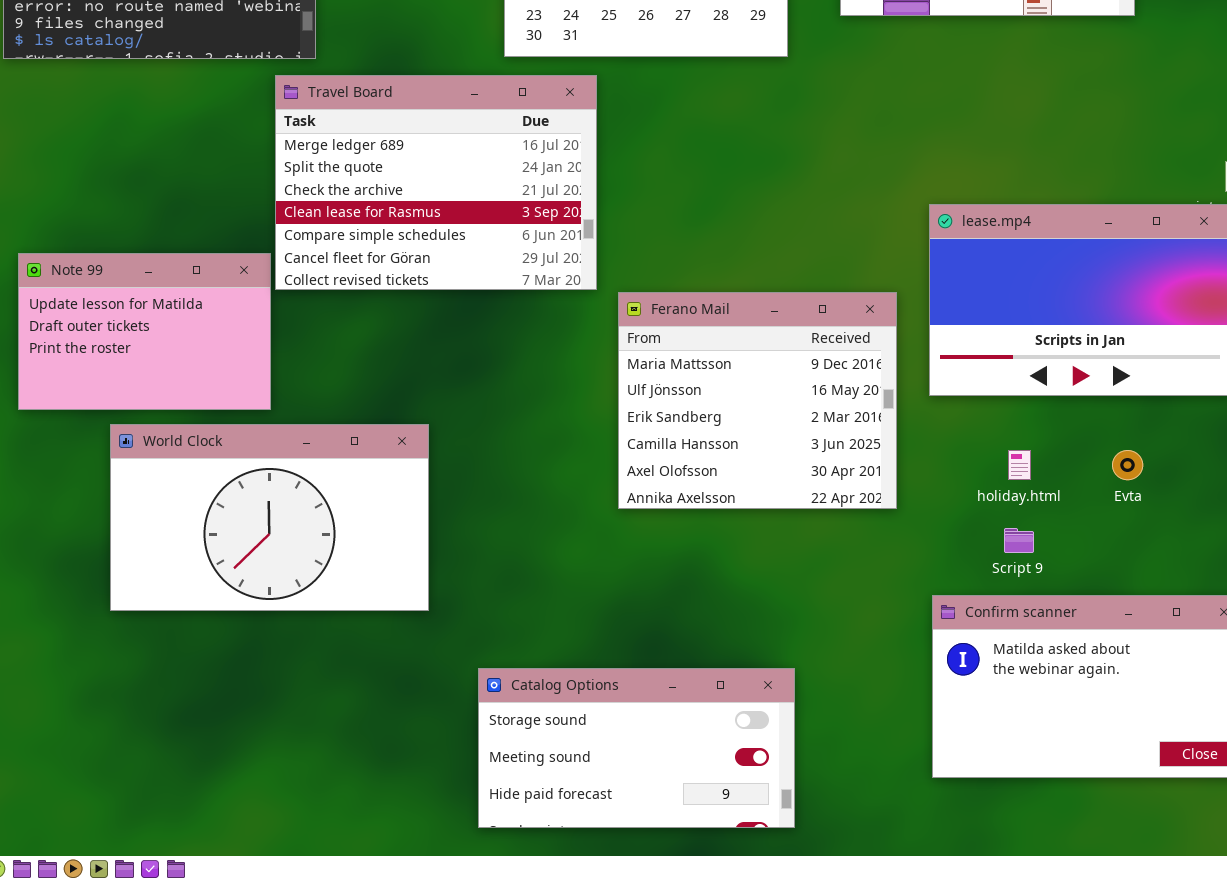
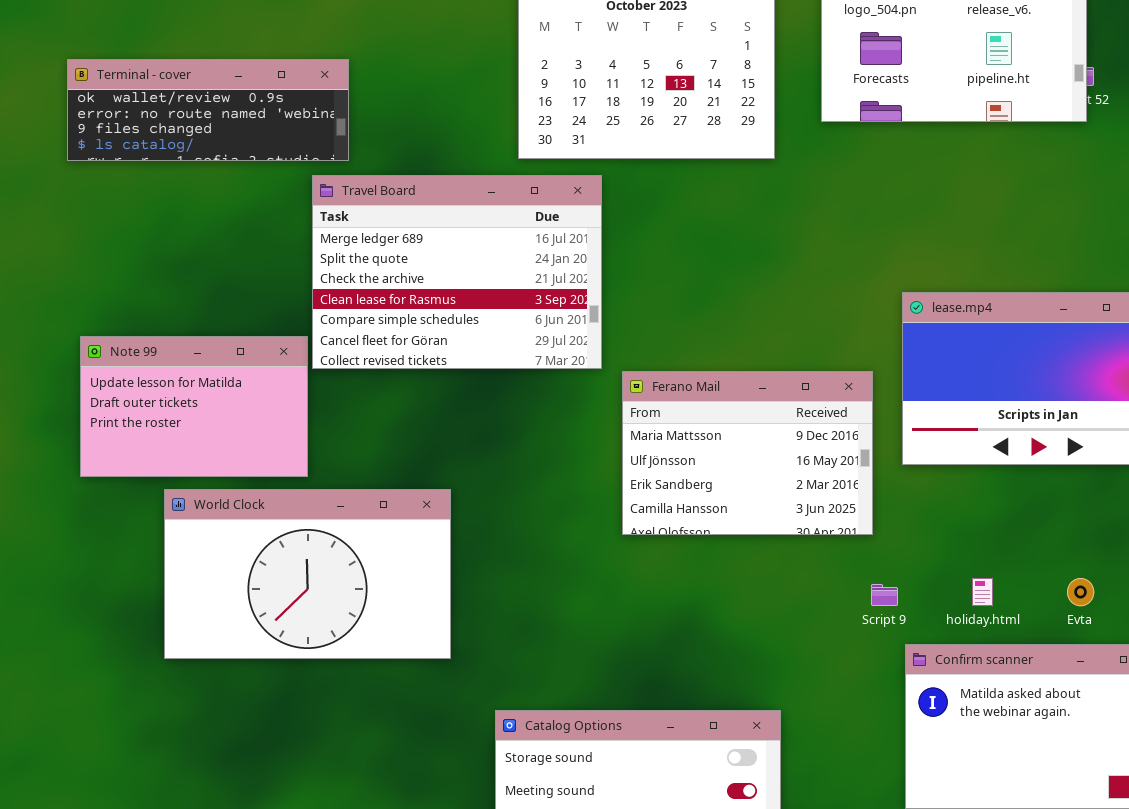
Ferano Mail: [618,292,897,509] -> [622,371,873,535], resized
holiday.html: [1008,450,1031,480] -> [972,578,993,606], moved
Evta: [1112,450,1143,480] -> [1067,578,1094,606], moved
Script 9: [1004,528,1034,553] -> [871,584,898,606], moved

